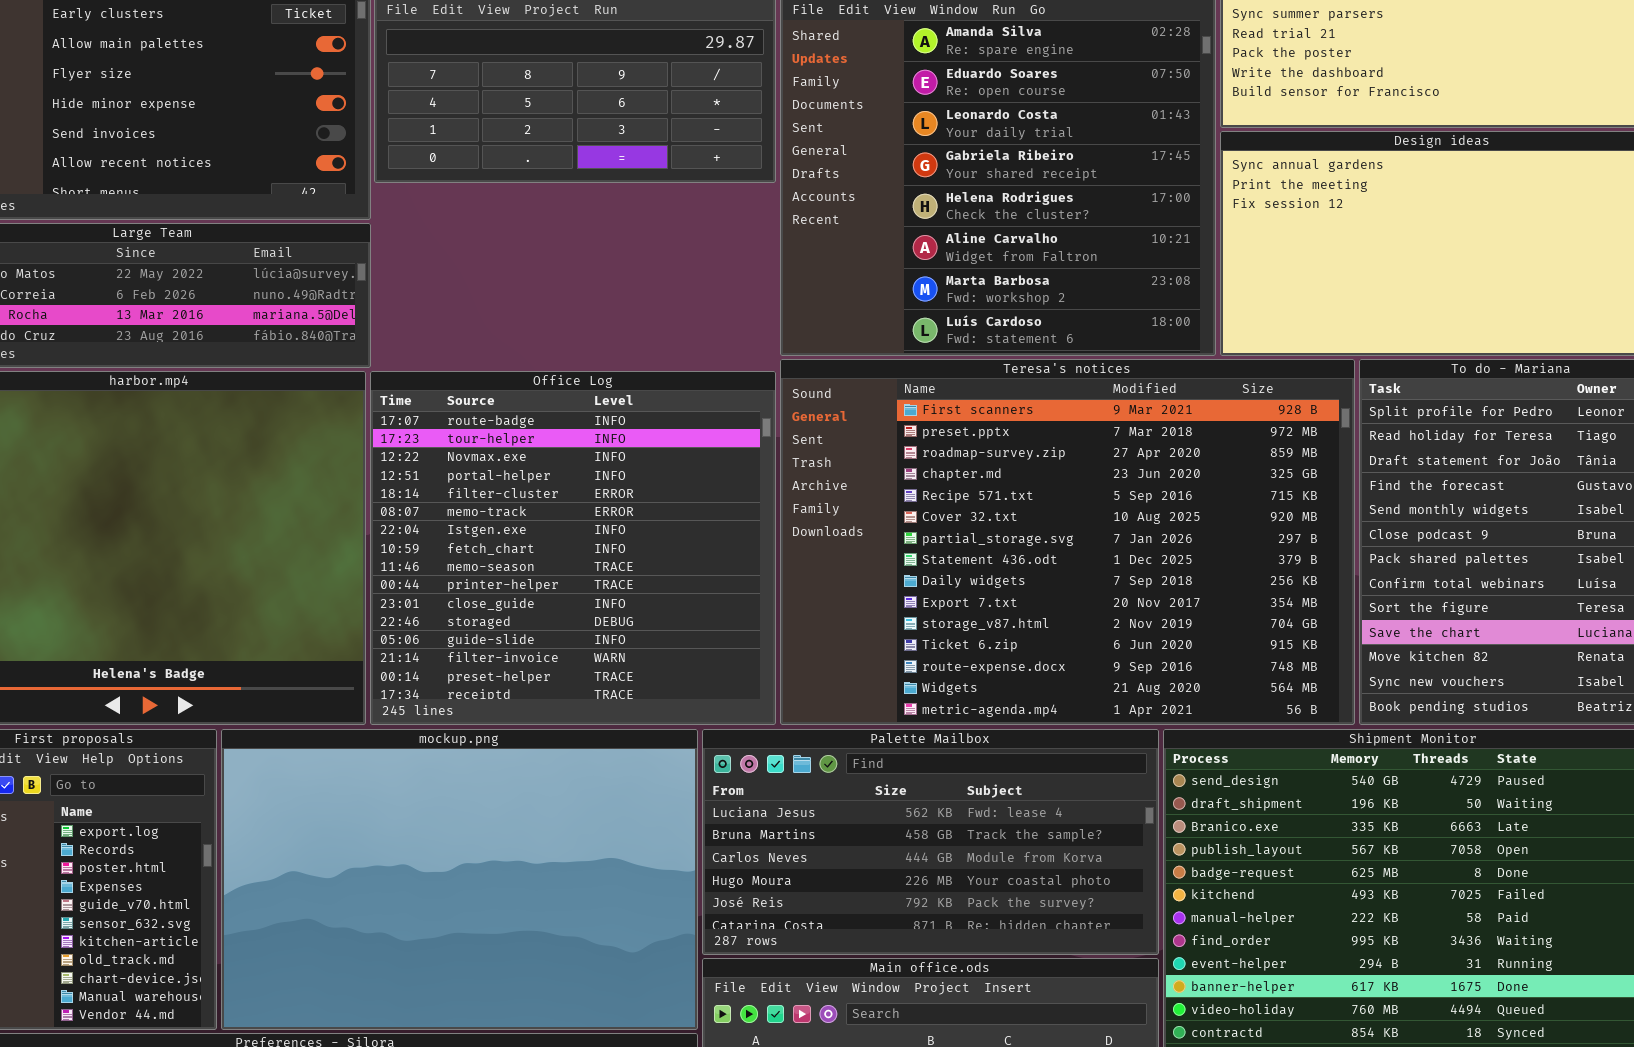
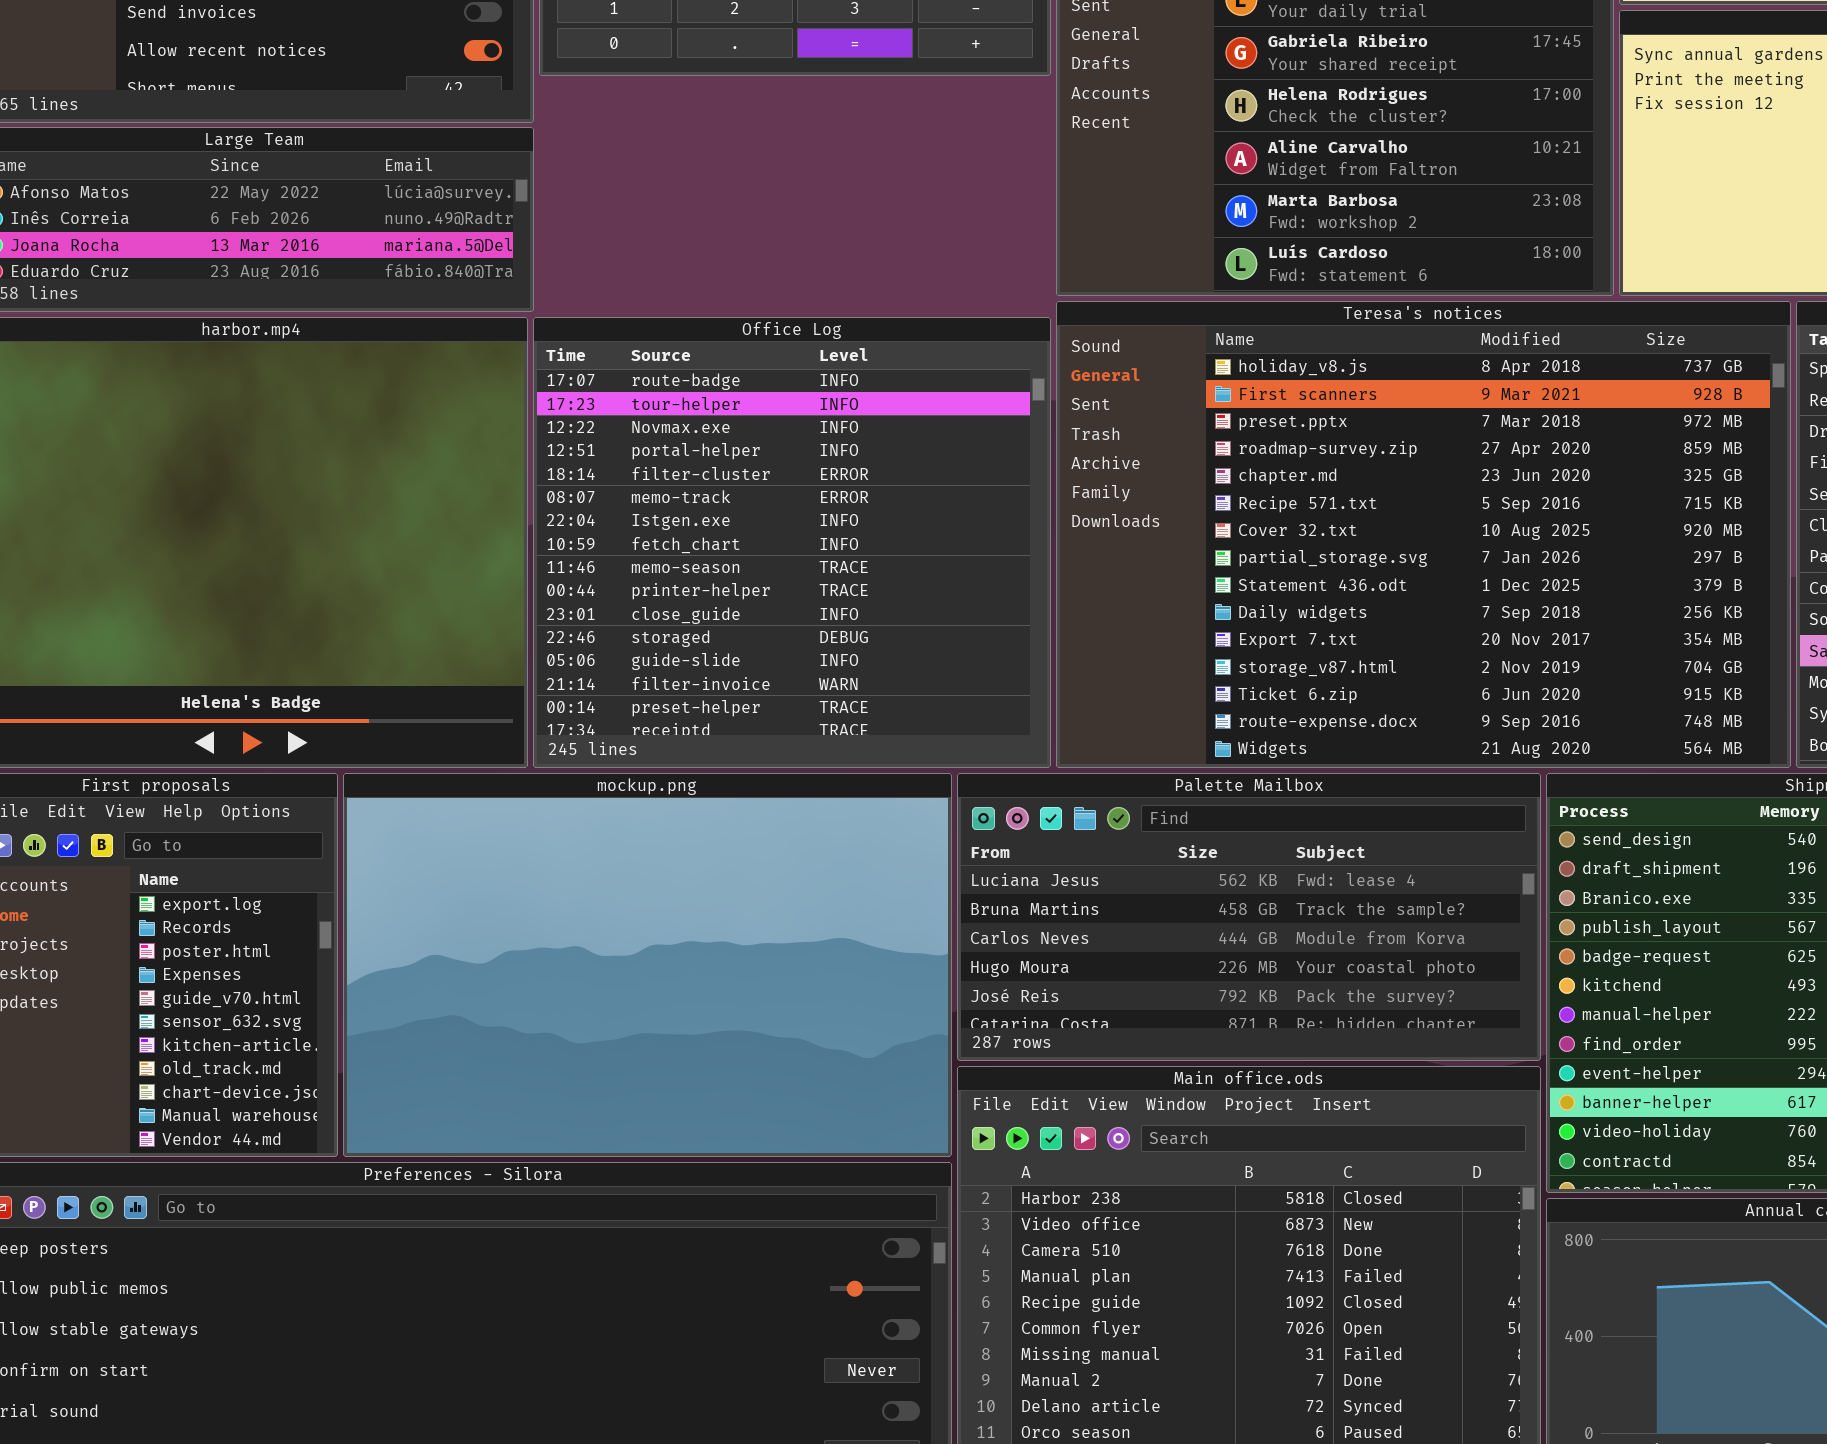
Teresa's notices: [780,359,1355,725] -> [1056,301,1791,768], scrolled up 1 row

